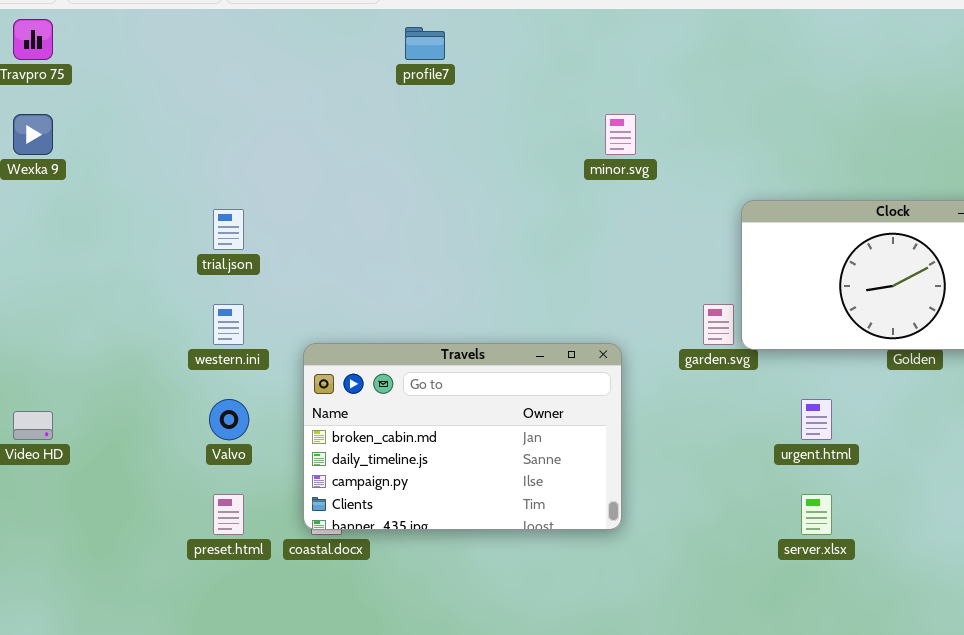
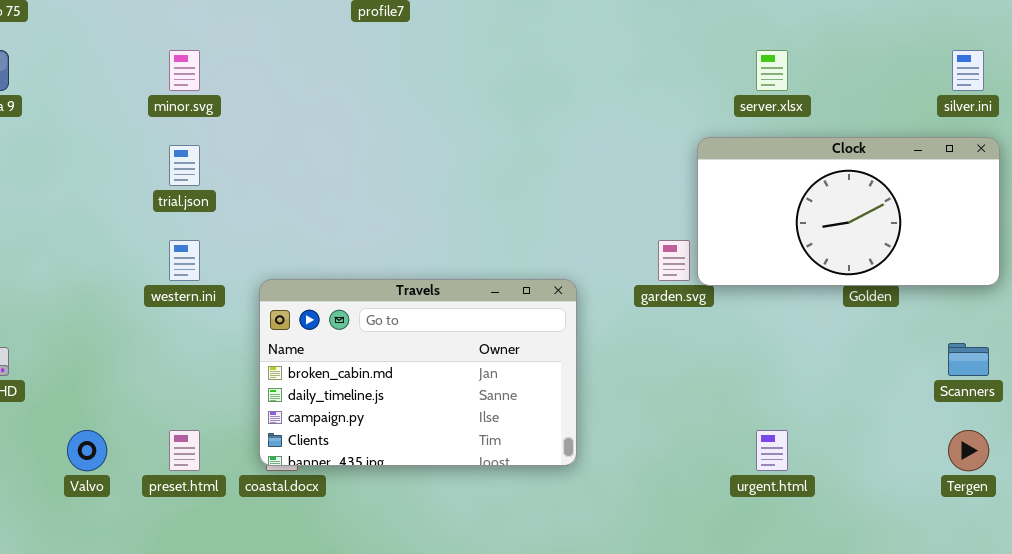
minor.svg: [605,114,636,155] -> [169,50,200,91], moved
Valvo: [209,399,249,440] -> [67,430,107,471], moved
urgent.html: [801,399,832,440] -> [756,430,788,471], moved
server.xlsx: [801,494,832,535] -> [756,50,788,91], moved

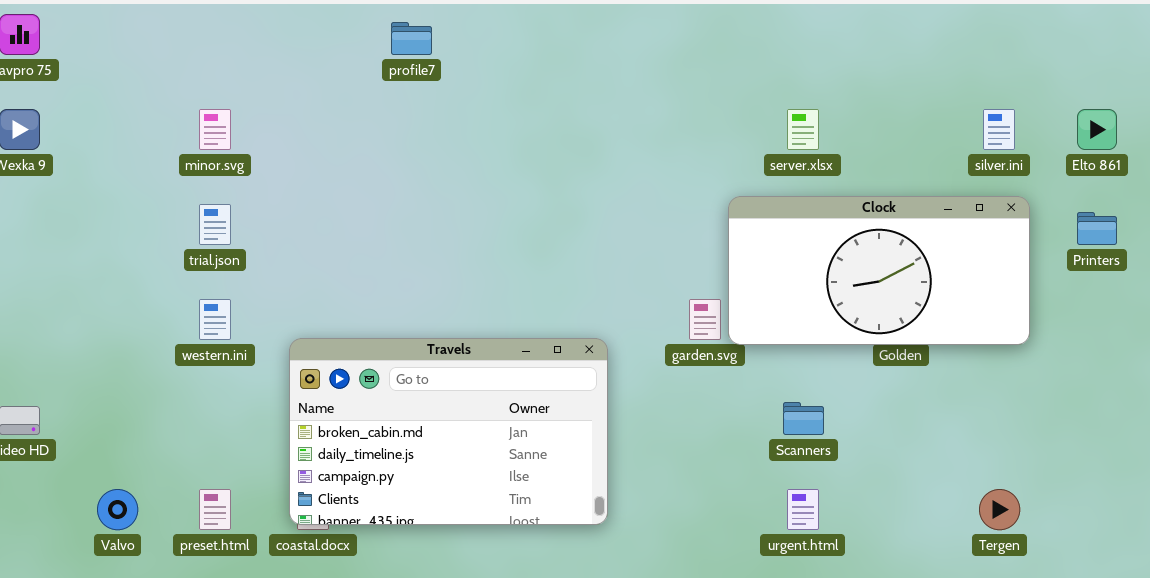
Scanners: [948,343,989,376] -> [783,402,824,435], moved

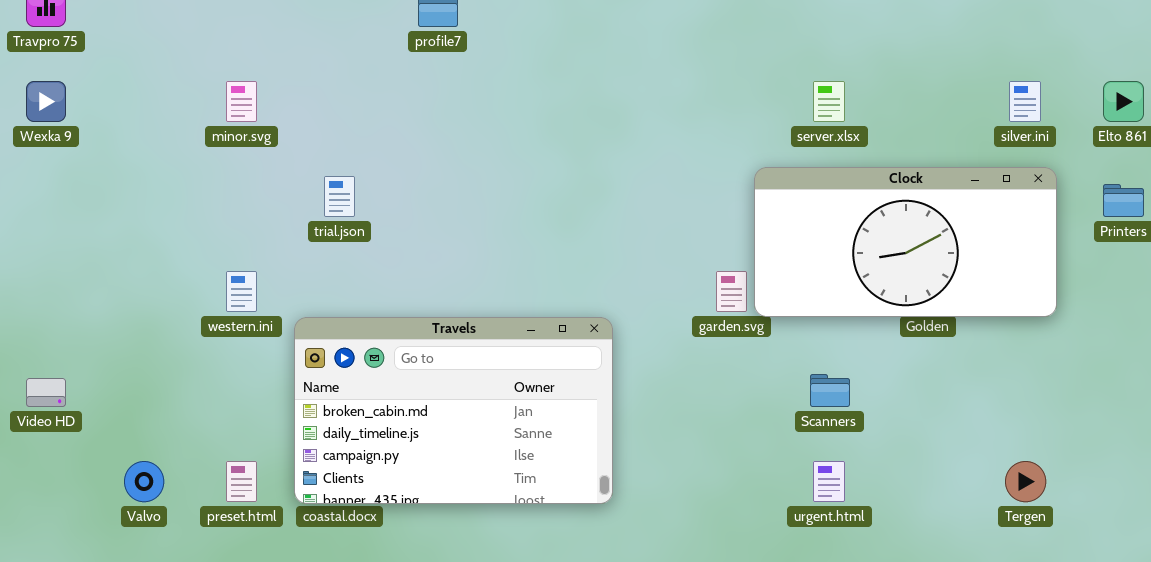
trial.json: [199,204,231,245] -> [324,176,355,217], moved
Travels: [289,338,608,525] -> [294,317,613,504], moved

